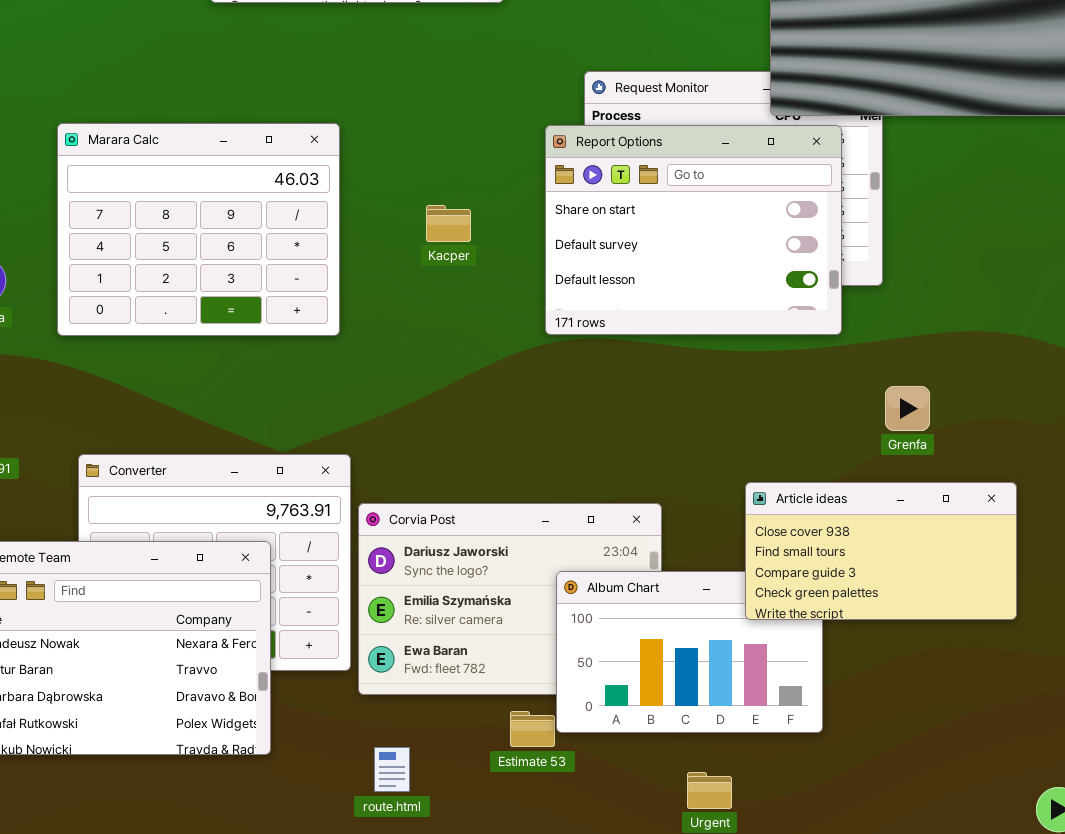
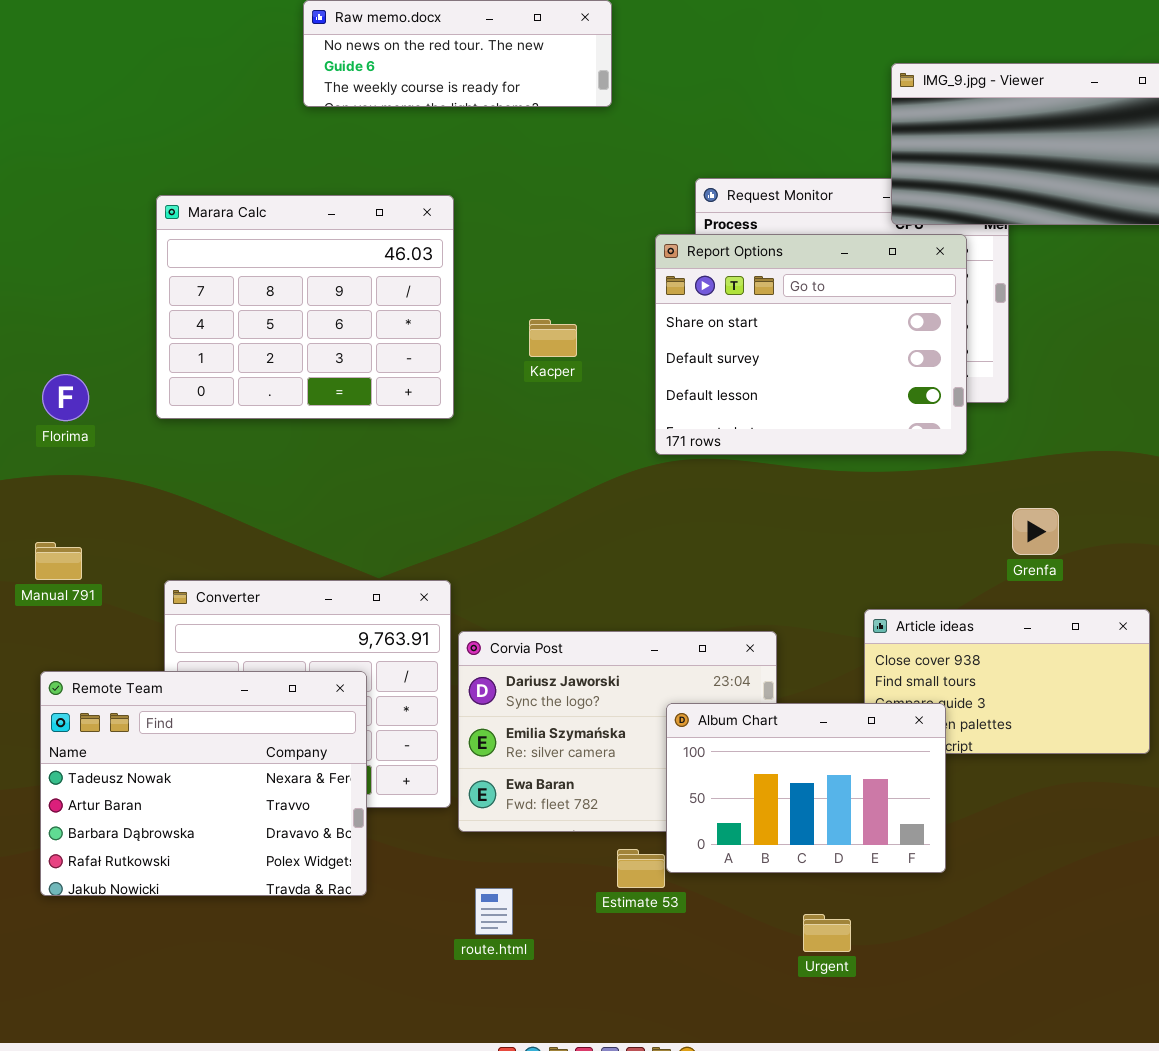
Marara Calc: [57,123,340,336] -> [156,195,454,419], moved
Album Chart: [556,571,823,733] -> [666,703,946,873], raised

